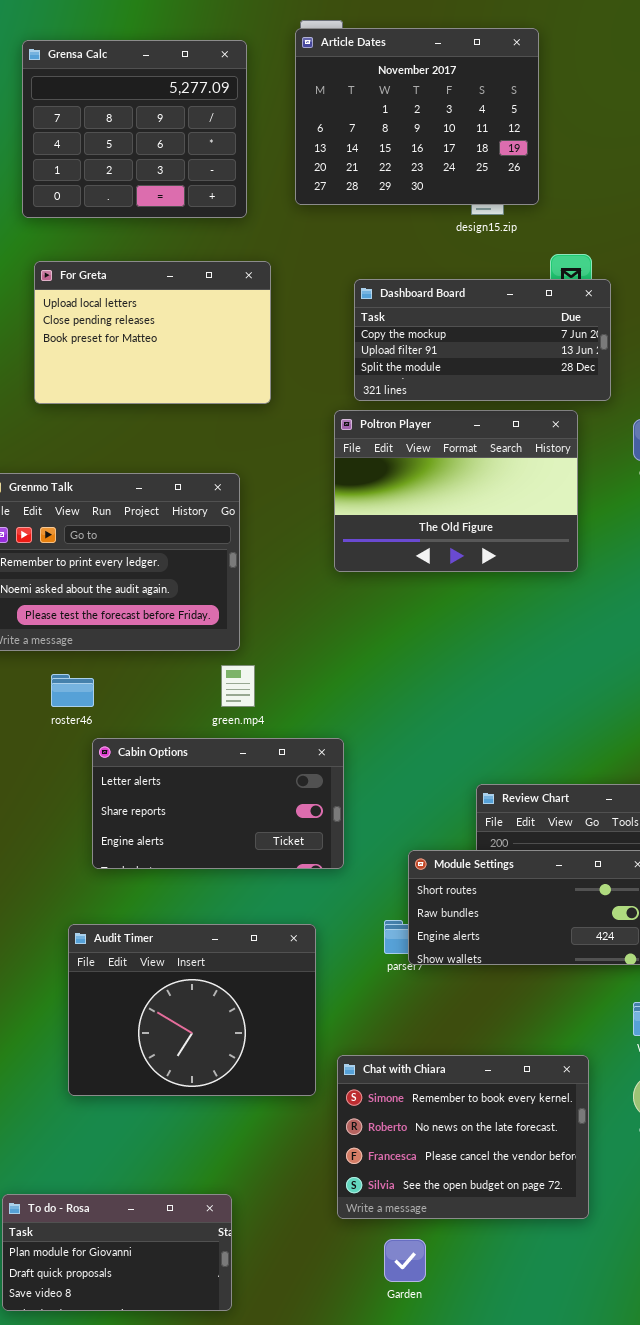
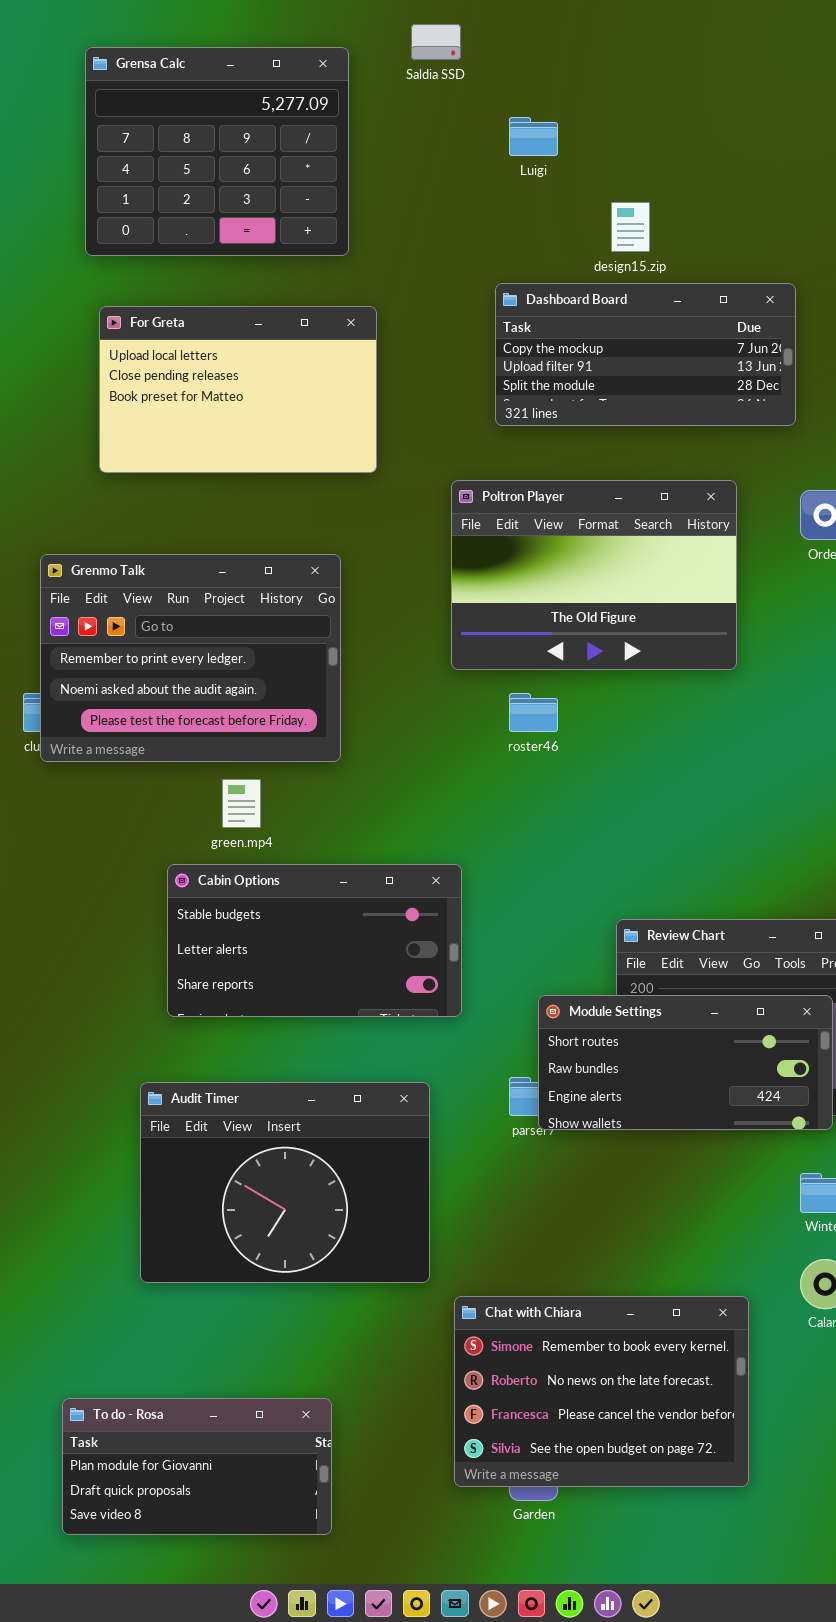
Article Dates: [295,28,539,205] -> none, closed
Dashboard Board: [354,279,611,401] -> [495,283,796,426], moved
green.mp4: [221,665,255,707] -> [222,779,261,828], moved
roster46: [51,674,94,707] -> [509,693,558,732], moved
Cabin Options: [92,738,344,869] -> [167,864,462,1017], scrolled up 1 row
Chat with Chiara: [337,1055,589,1219] -> [454,1296,749,1487], moved

